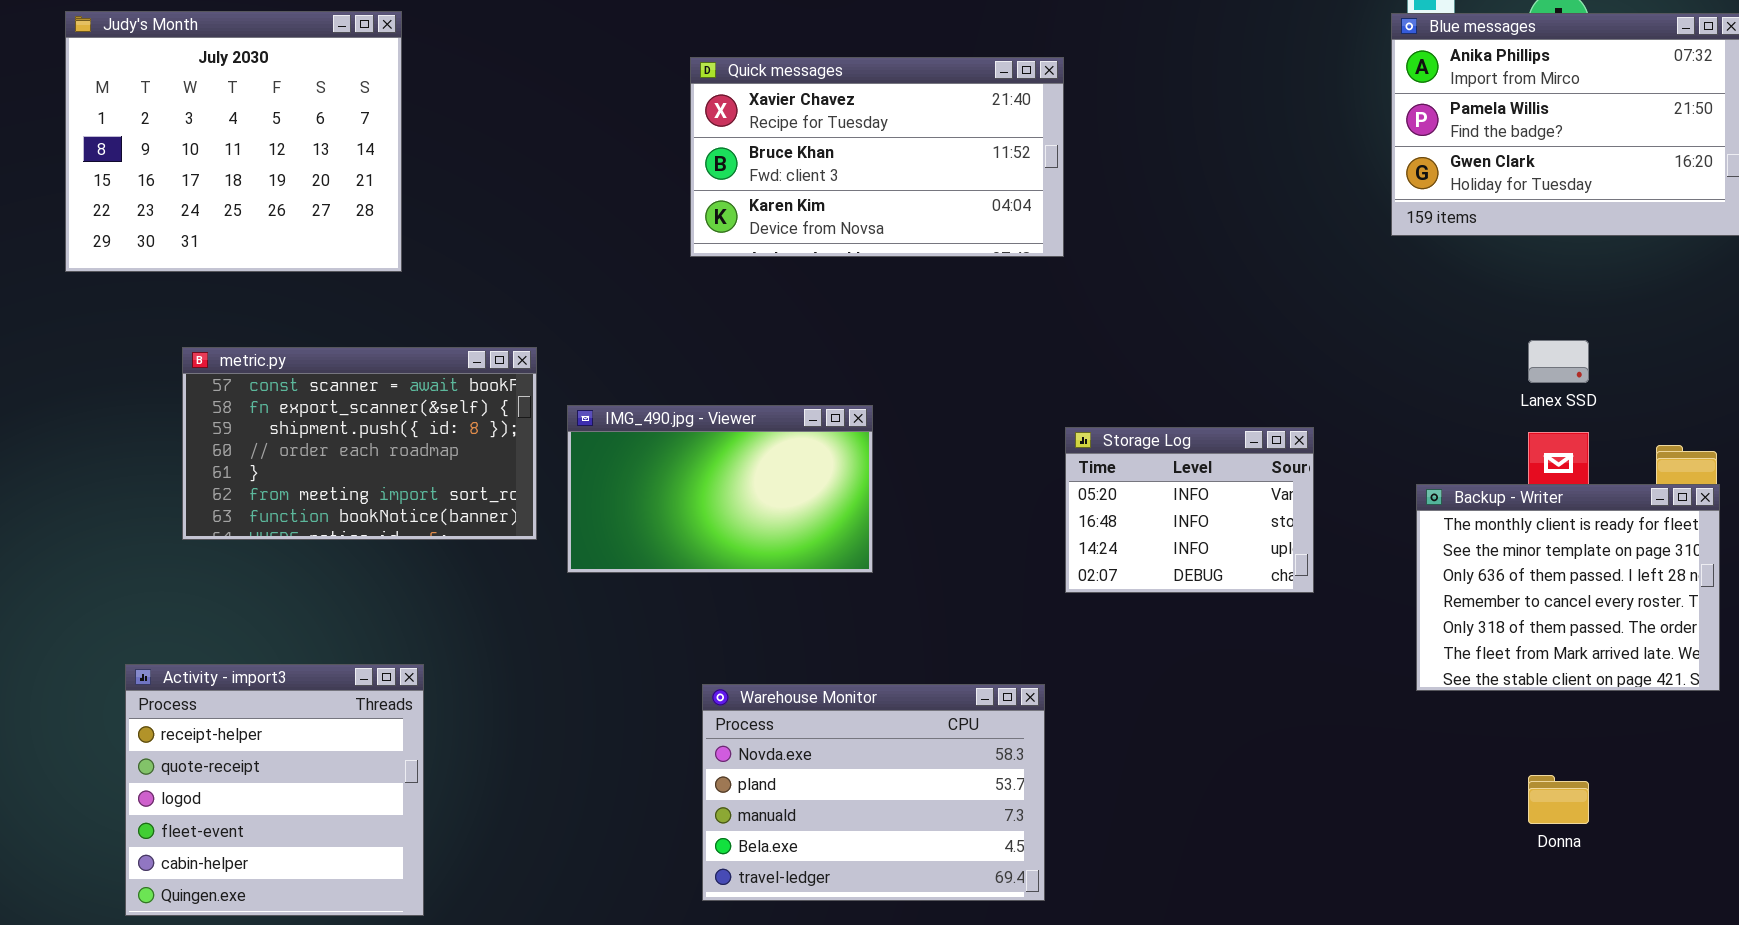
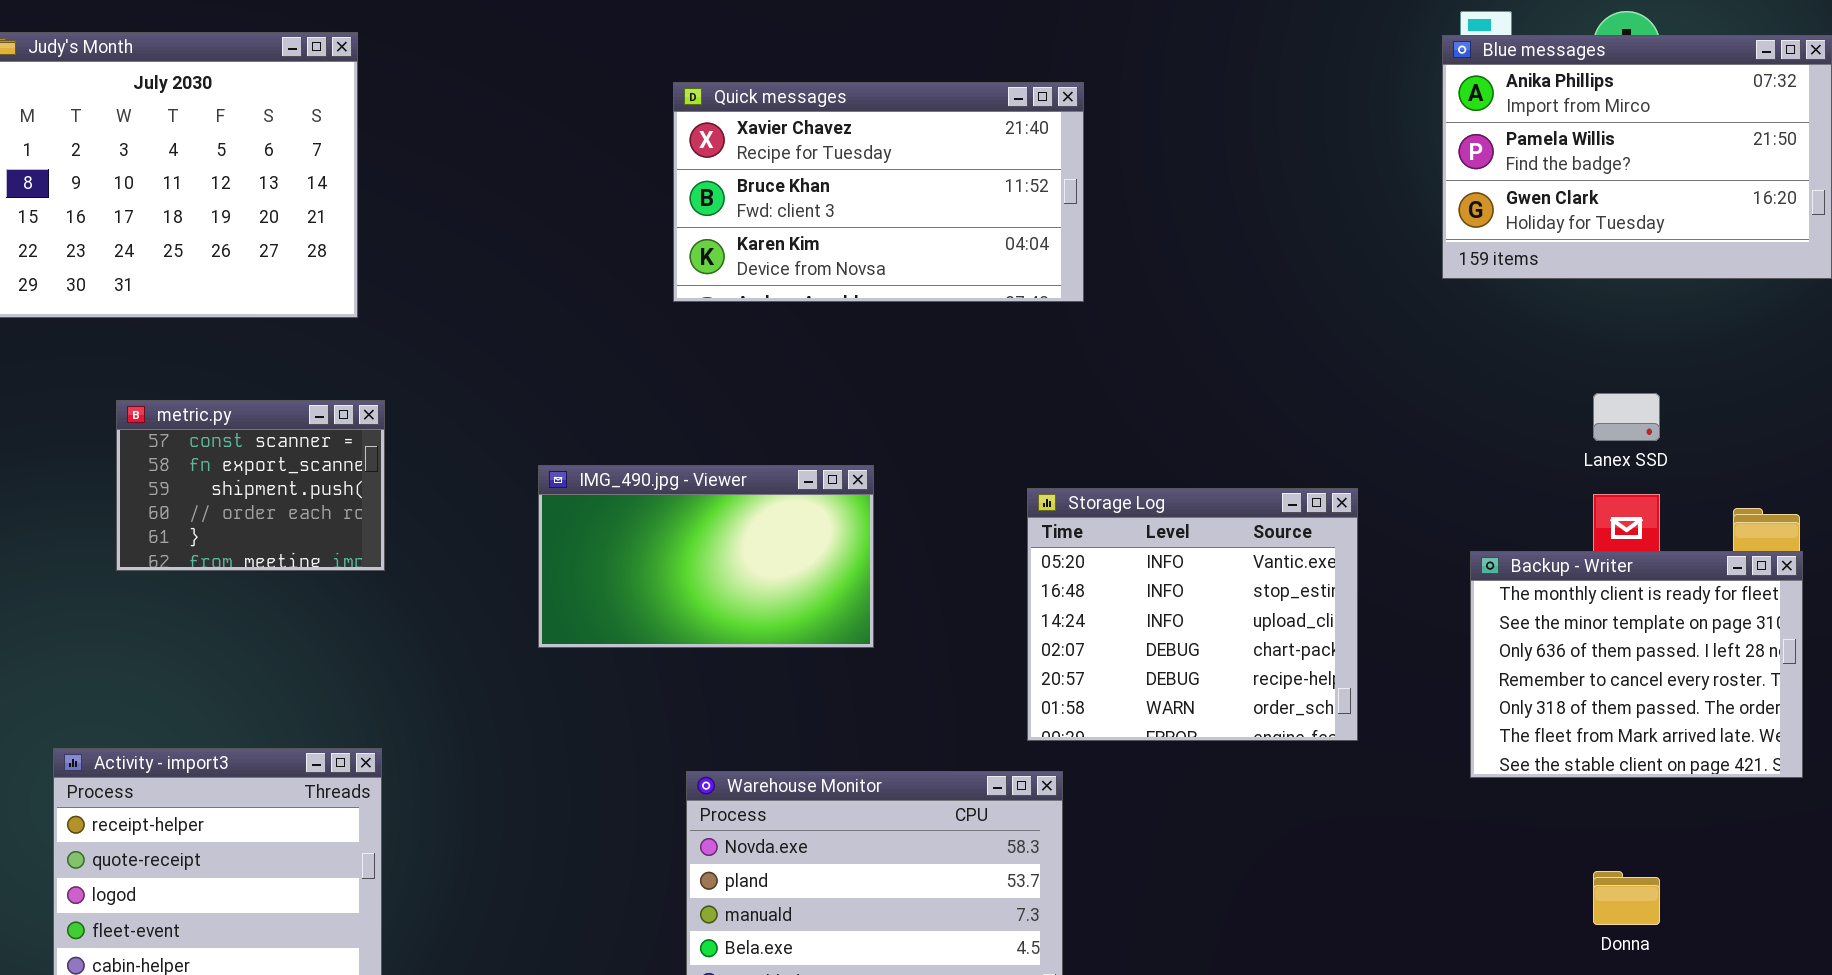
metric.py: [182,347,537,540] -> [116,400,385,571], resized
Storage Log: [1065,427,1314,593] -> [1027,488,1358,741], resized

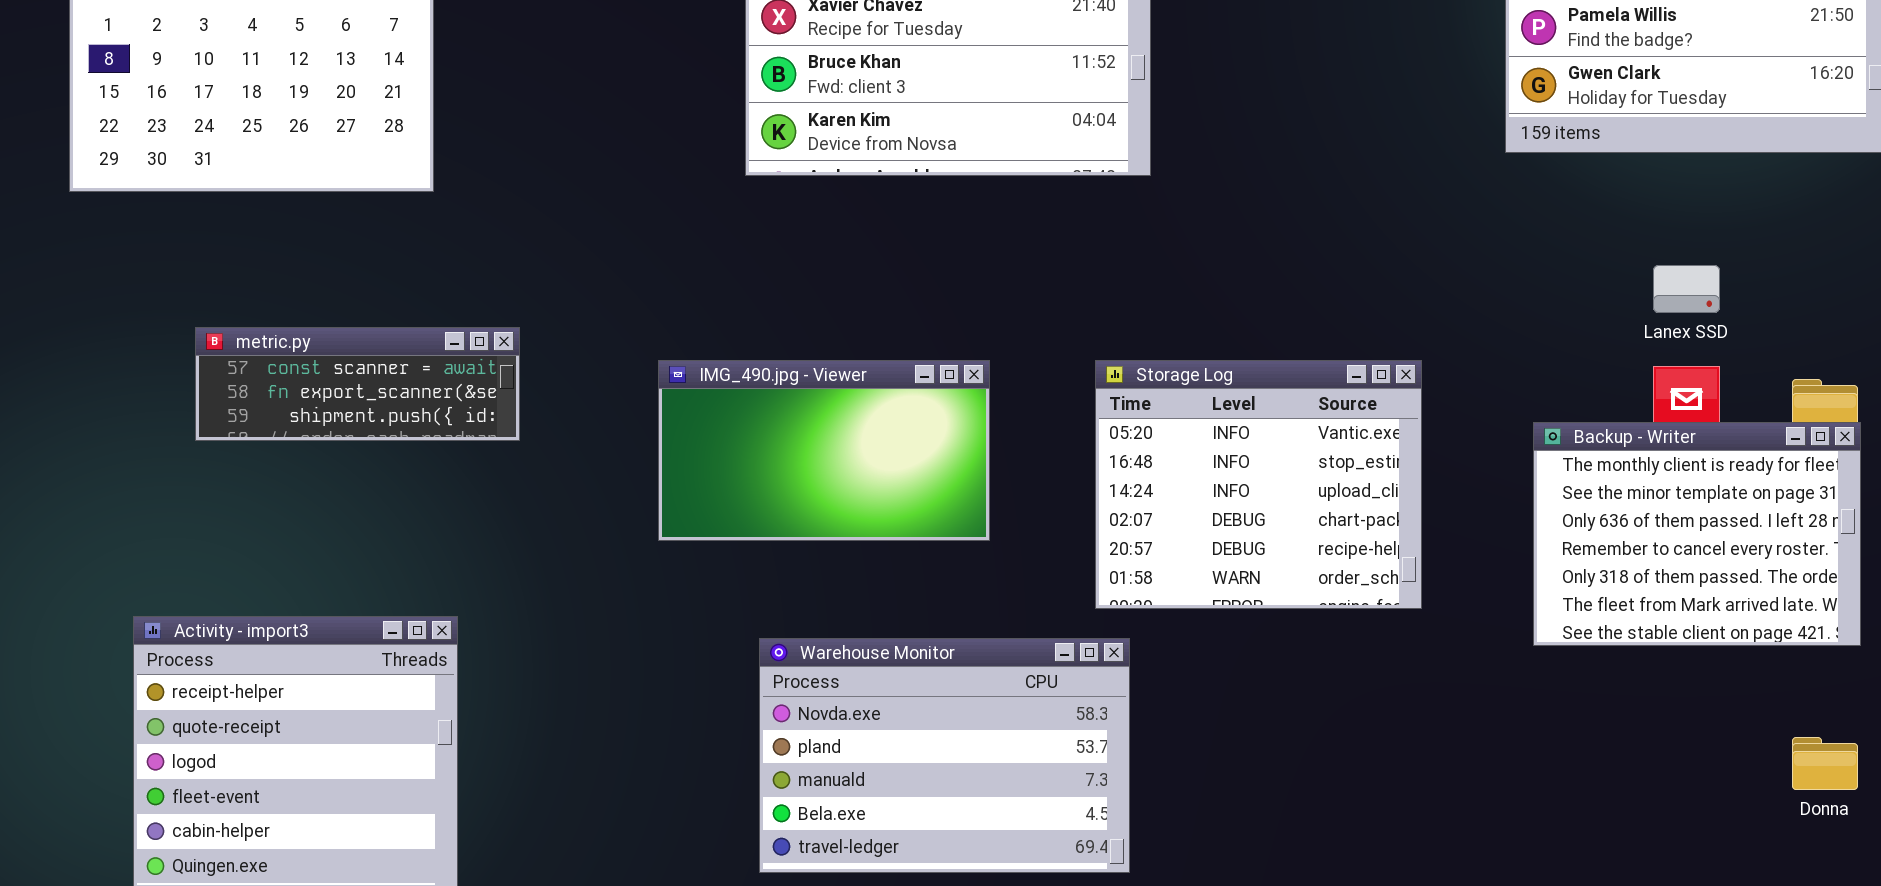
metric.py: [116,400,385,571] -> [195,327,520,441], resized
IMG_490.jpg - Viewer: [538,465,874,648] -> [658,360,990,541], moved
Donna: [1593,871,1660,925] -> [1792,737,1858,790], moved

